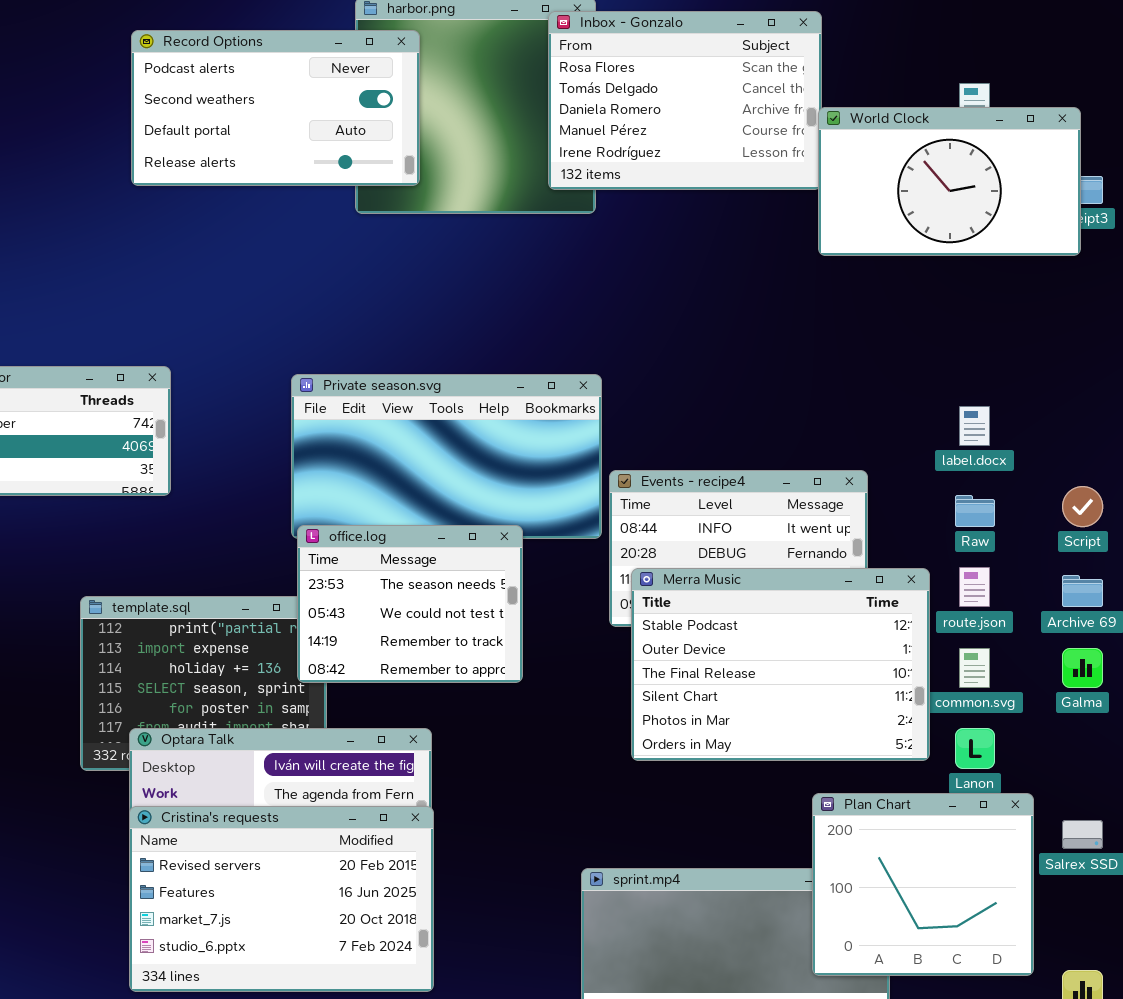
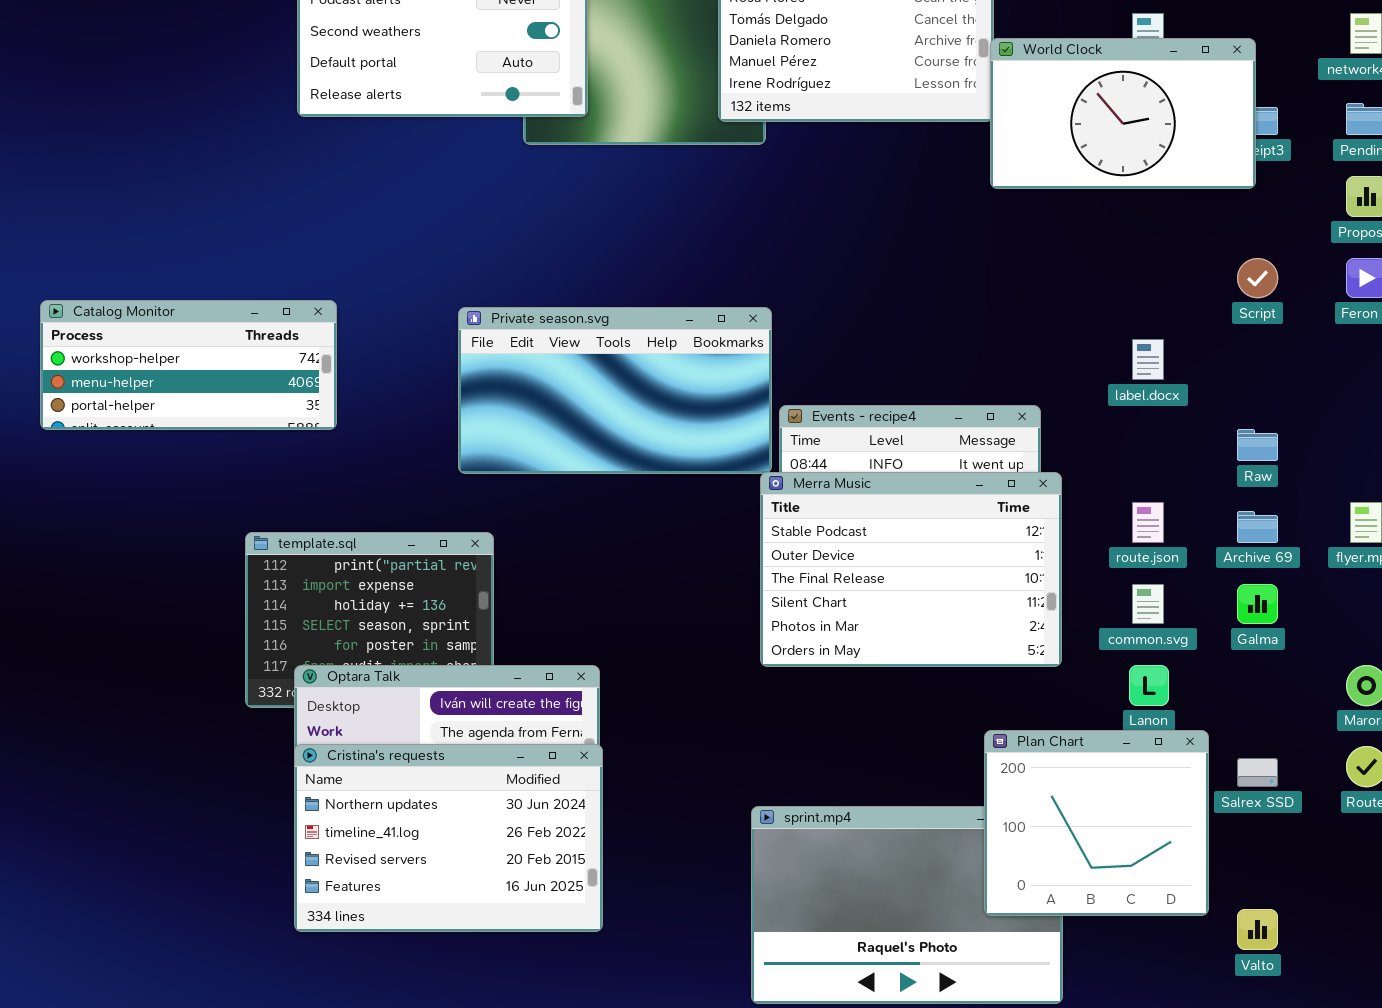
Script: [1062,486,1103,527] -> [1237,258,1278,298], moved
Raw: [955,495,995,527] -> [1237,429,1278,461], moved
office.log: [297,525,523,683] -> none, closed
Merra Music: [631,568,930,761] -> [760,472,1062,667], moved
Cristina's requests: [129,806,434,992] -> [294,744,603,932], scrolled up 2 rows

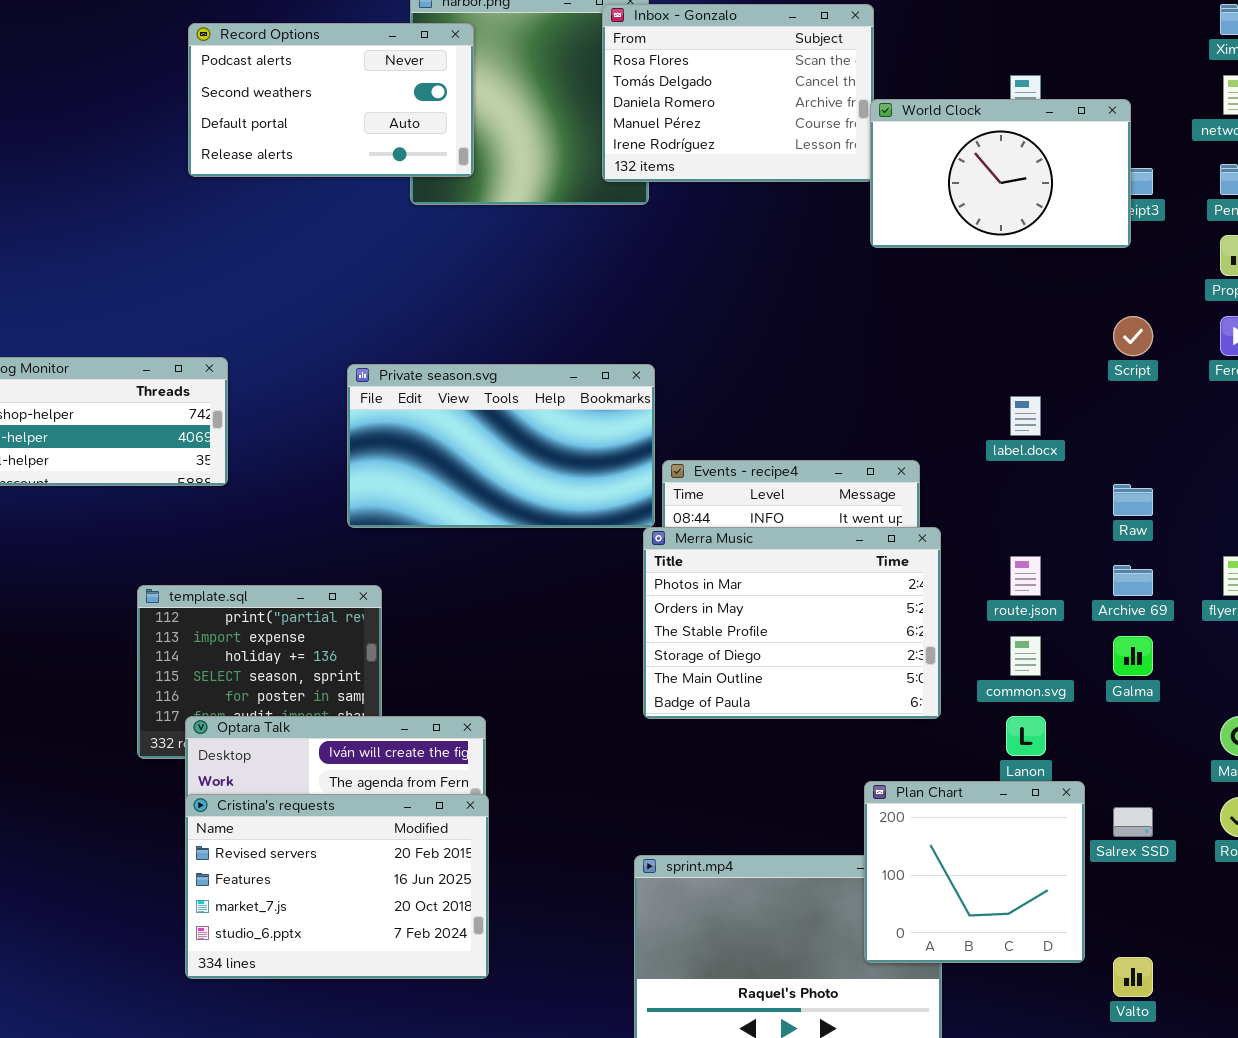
Merra Music: [760,472,1062,667] -> [643,527,941,719], scrolled down 4 rows
Cristina's requests: [294,744,603,932] -> [185,794,489,979], scrolled down 2 rows

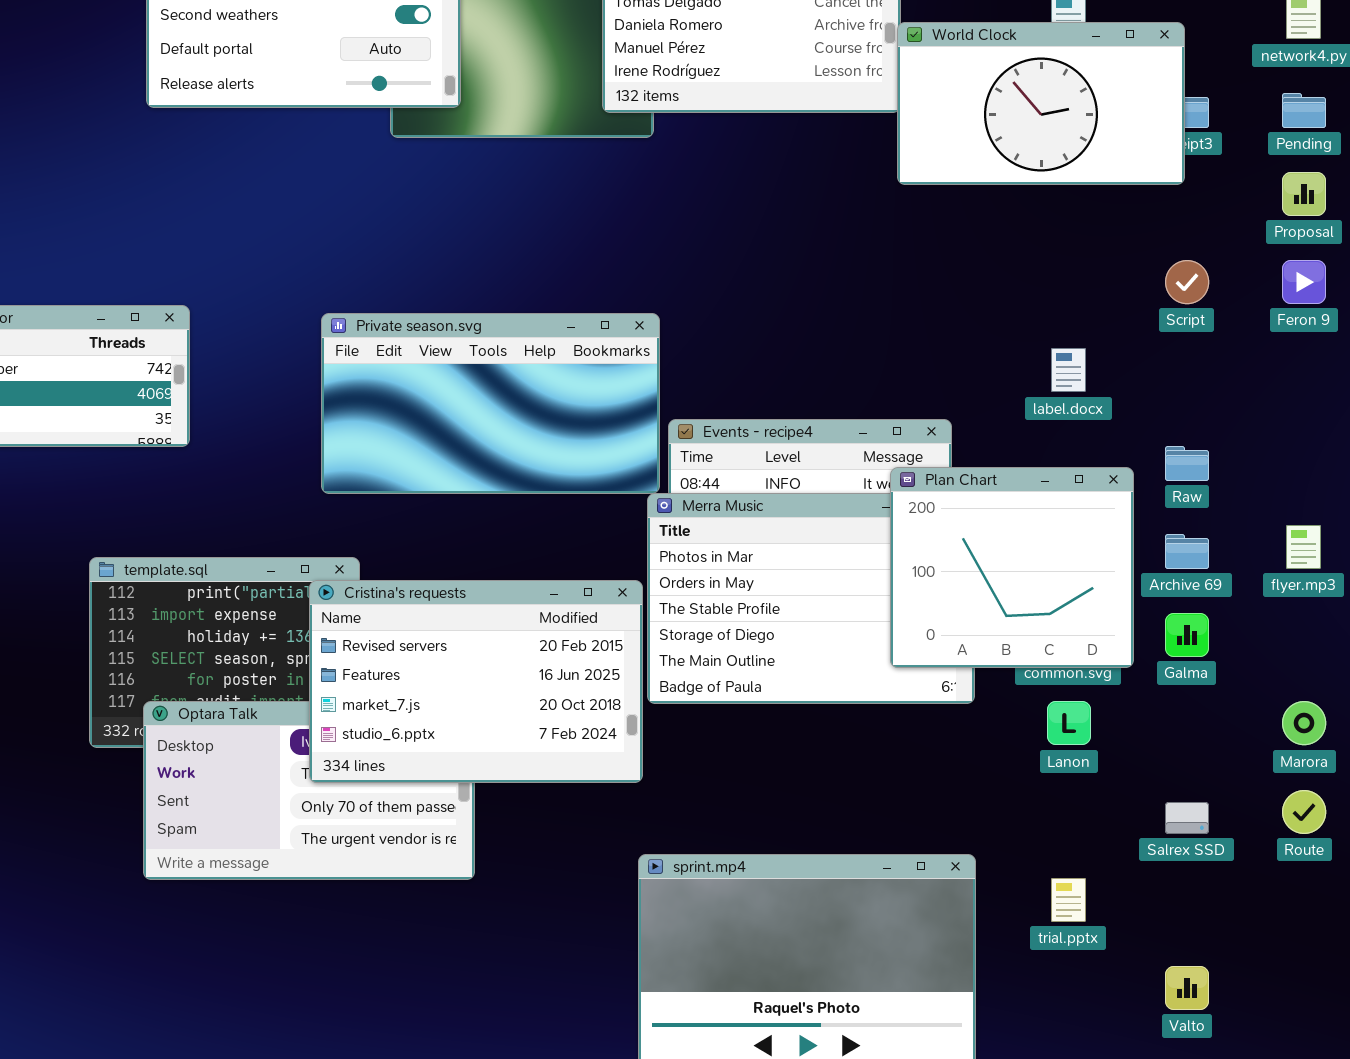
Plan Chart: [864,781,1085,963] -> [890,467,1134,668], moved
Cristina's requests: [185,794,489,979] -> [309,580,643,783], moved

